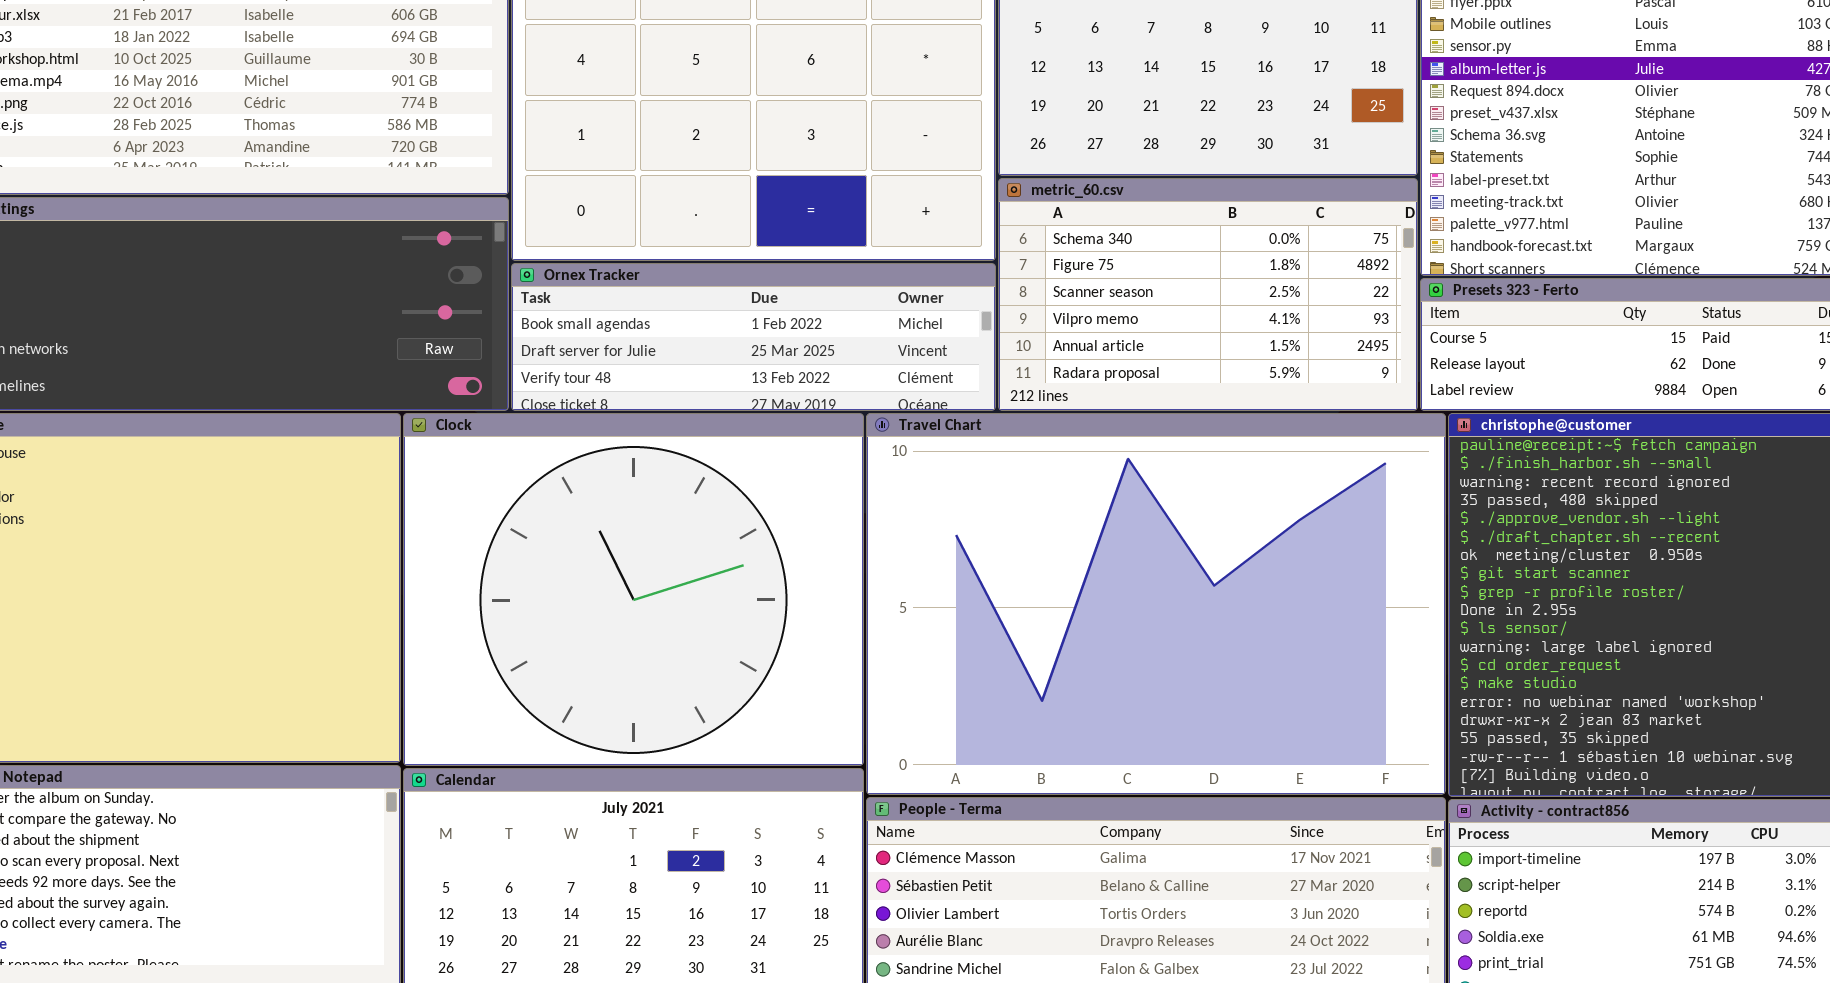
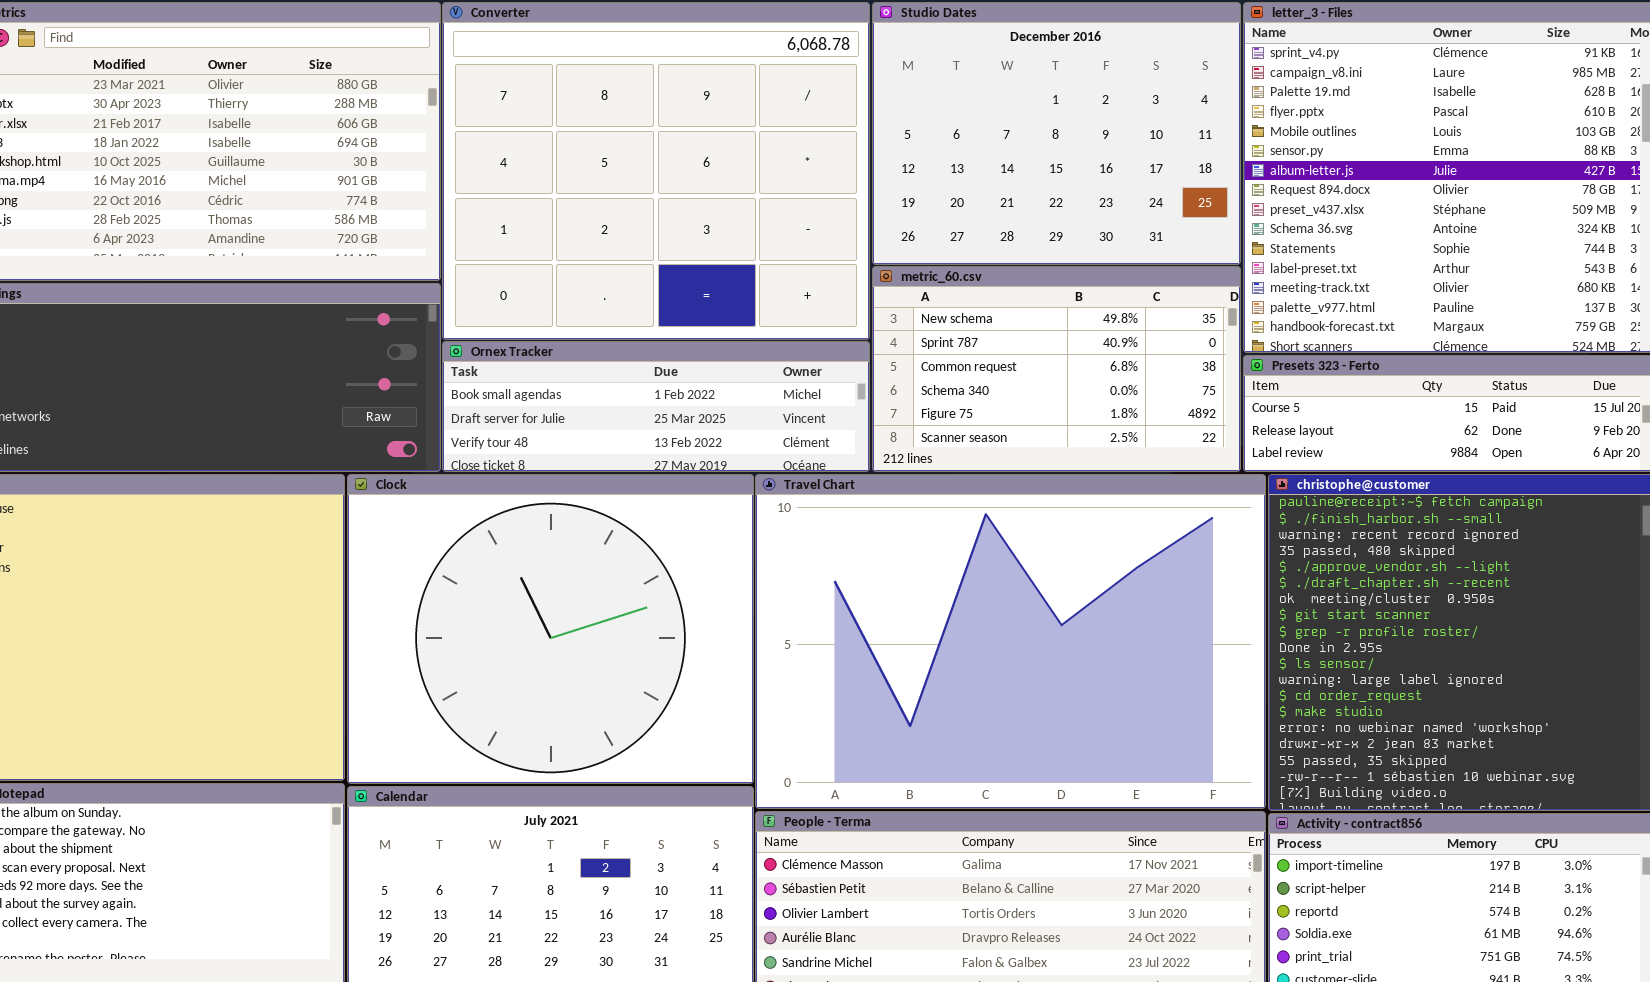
metric_60.csv: [998,178,1418,411] -> [872,266,1241,472], scrolled up 3 rows

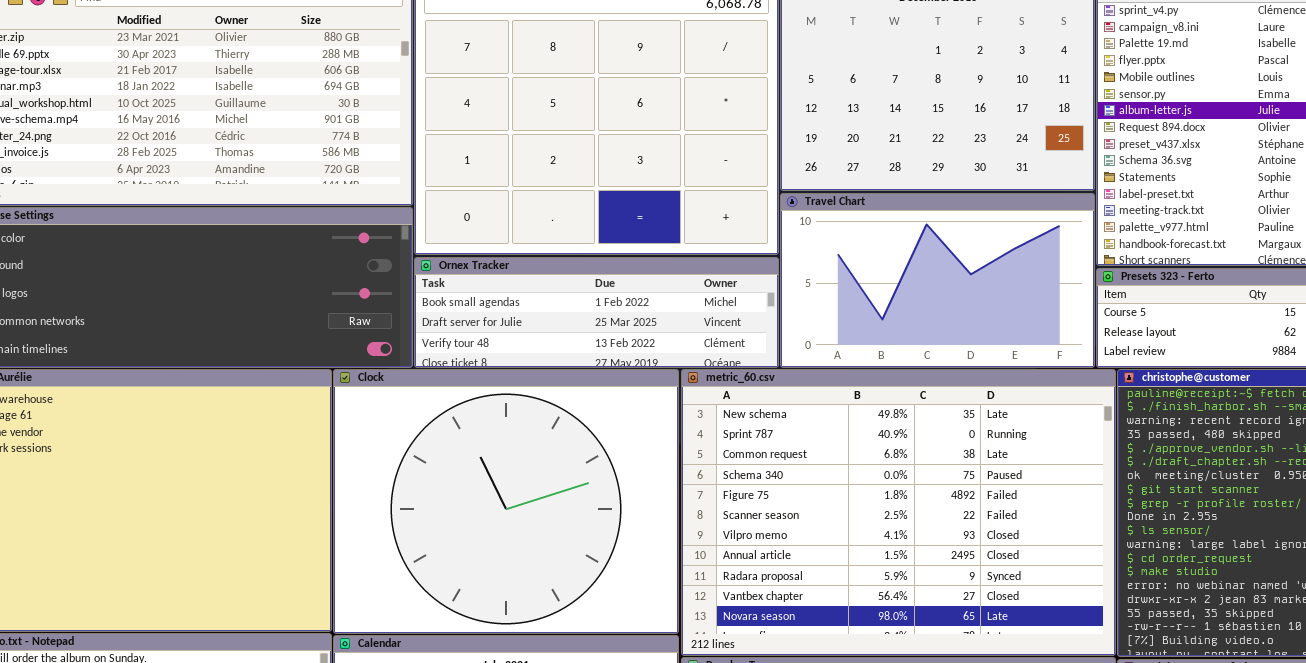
metric_60.csv: [872,266,1241,472] -> [681,369,1116,656], moved, resized
Travel Chart: [755,474,1266,809] -> [780,193,1095,368], moved, resized

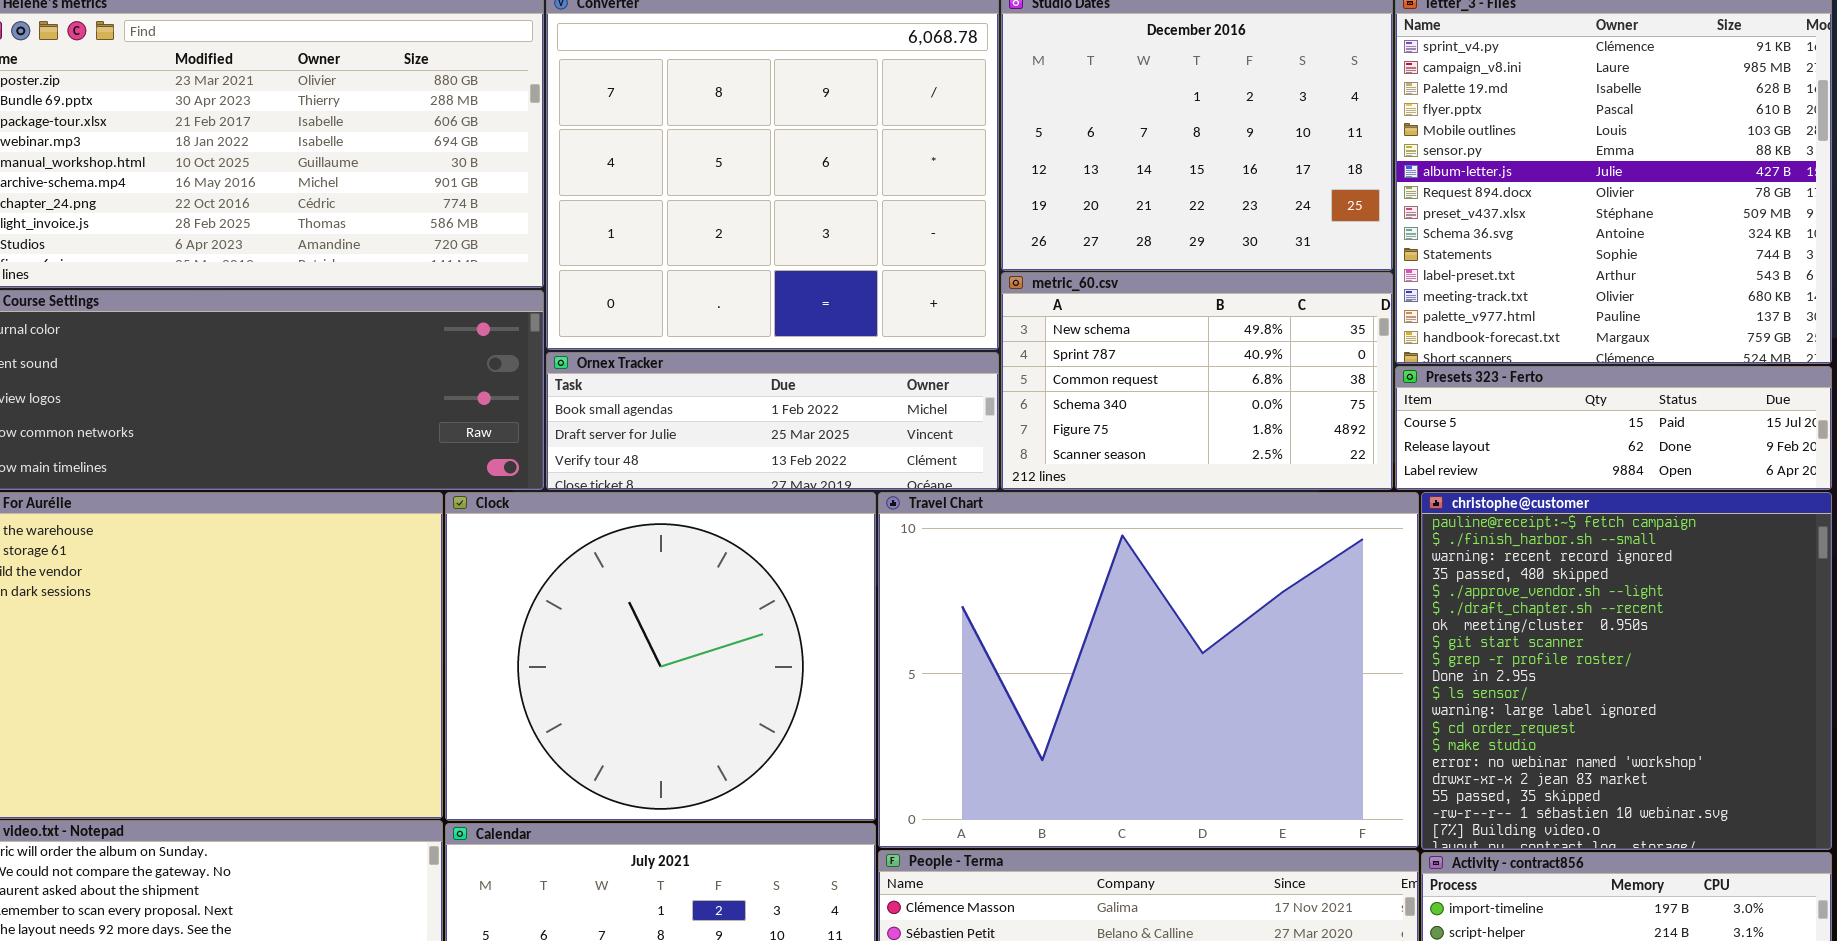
Travel Chart: [780,193,1095,368] -> [878,492,1419,848], moved, resized
metric_60.csv: [681,369,1116,656] -> [1001,272,1393,490], moved, resized

